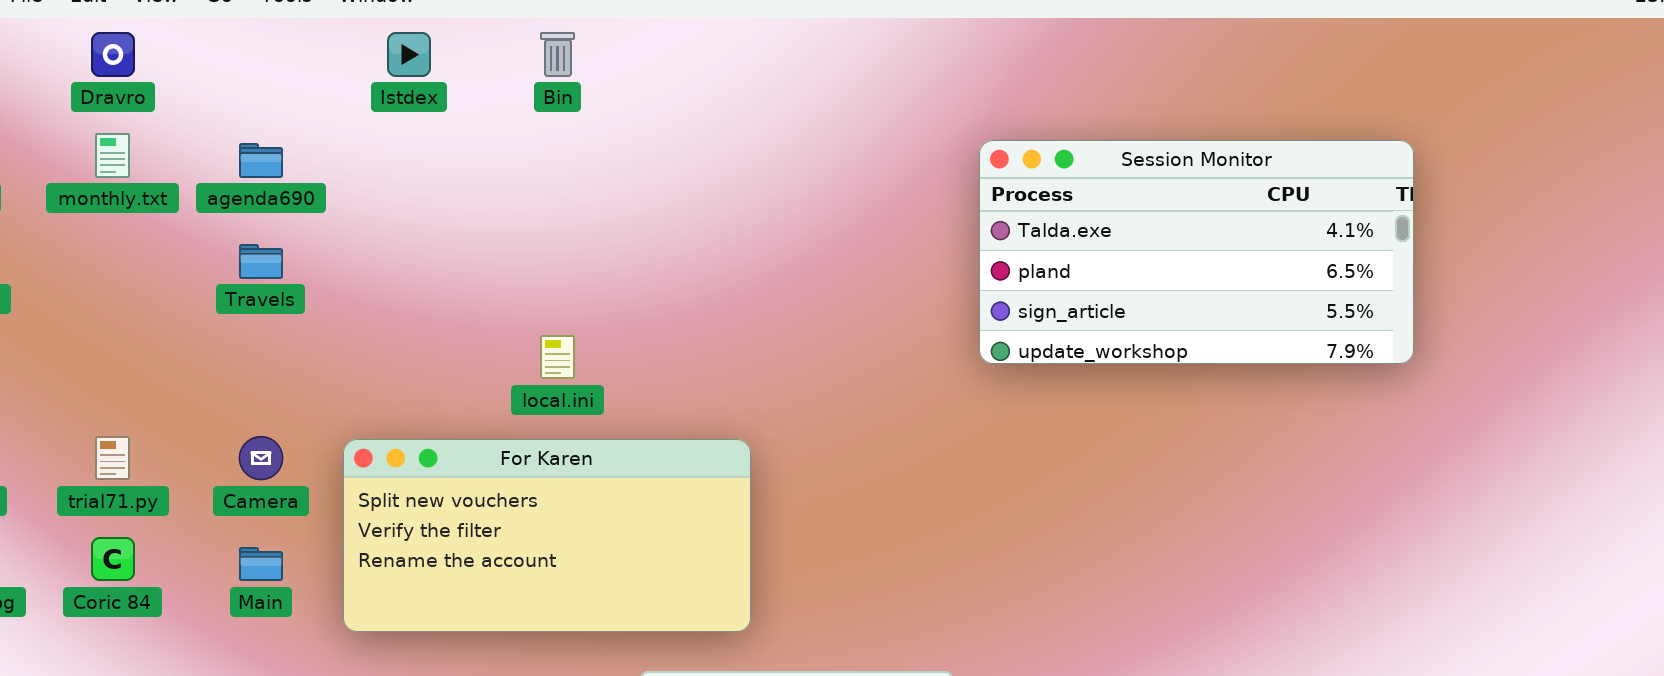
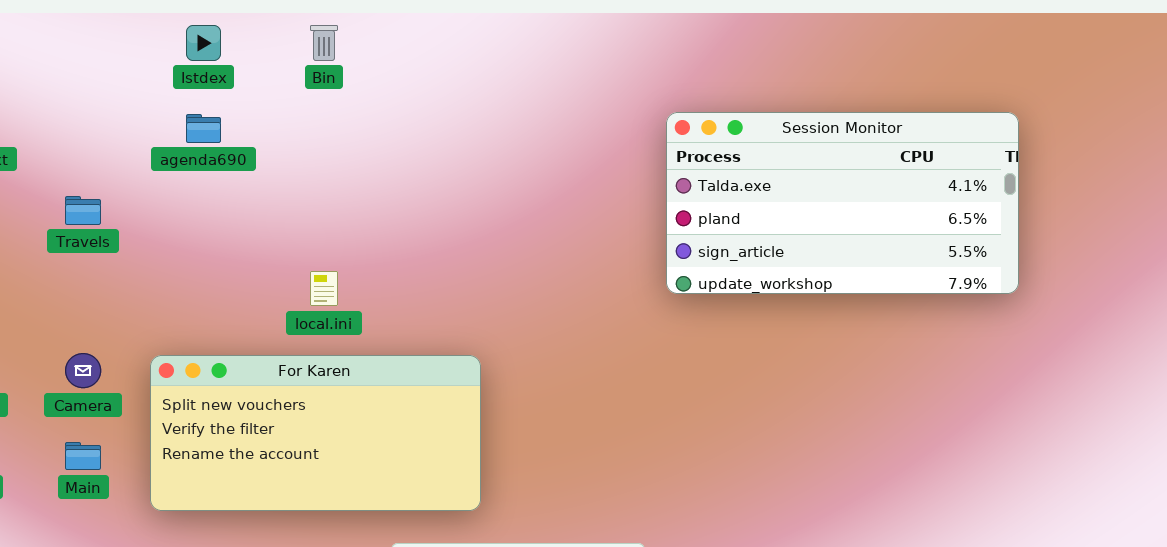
agenda690: [239,143,283,178] -> [186,114,221,143], moved

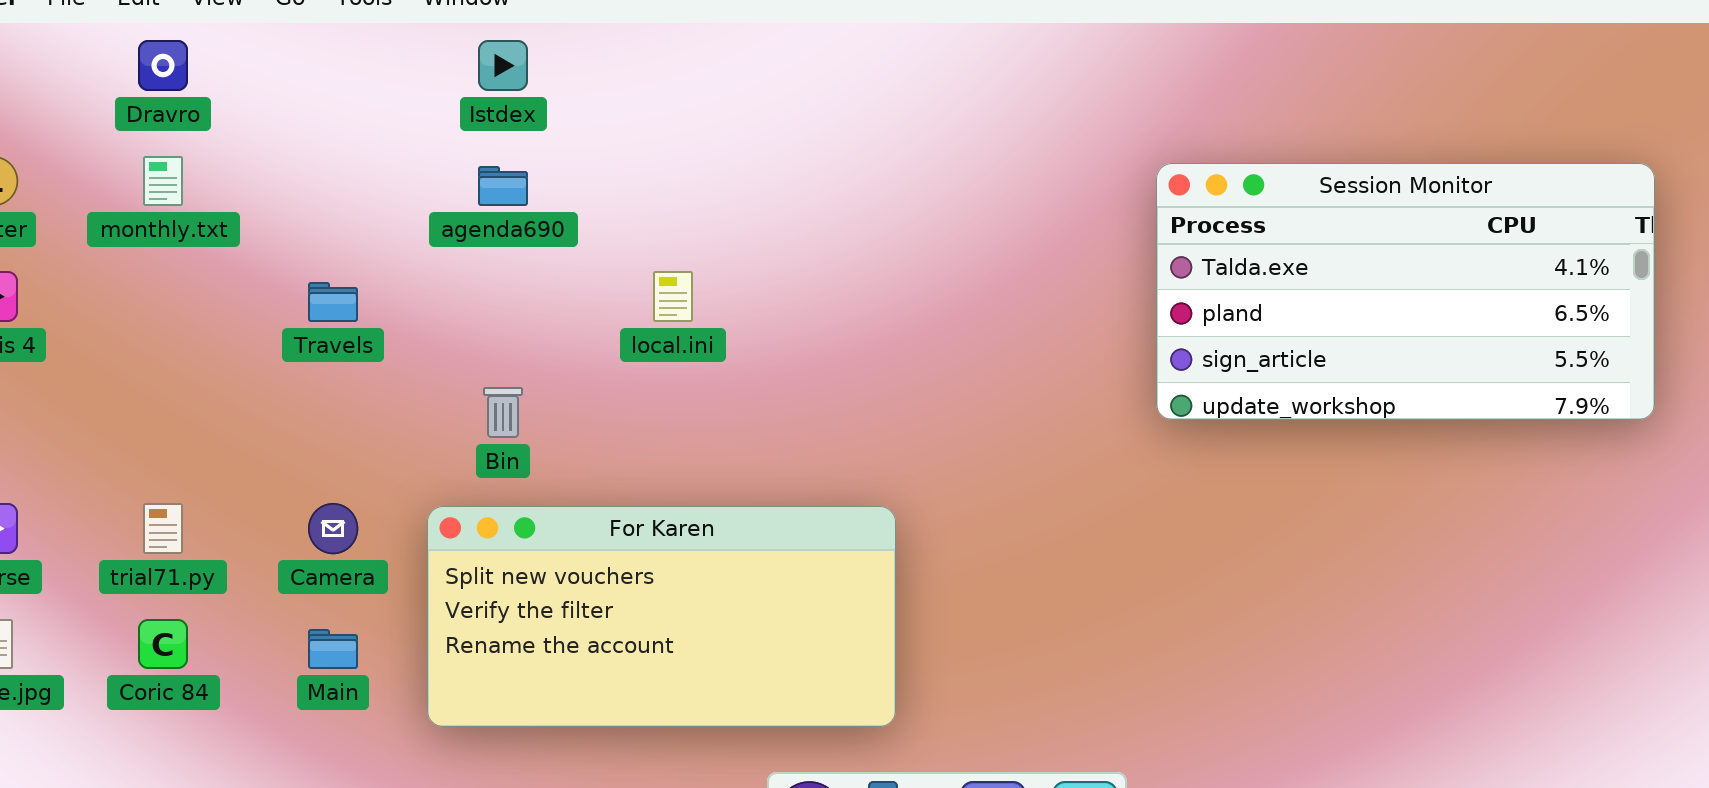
Bin: [310,25,338,61] -> [483,387,523,438], moved
local.ini: [310,271,338,306] -> [653,271,693,322], moved

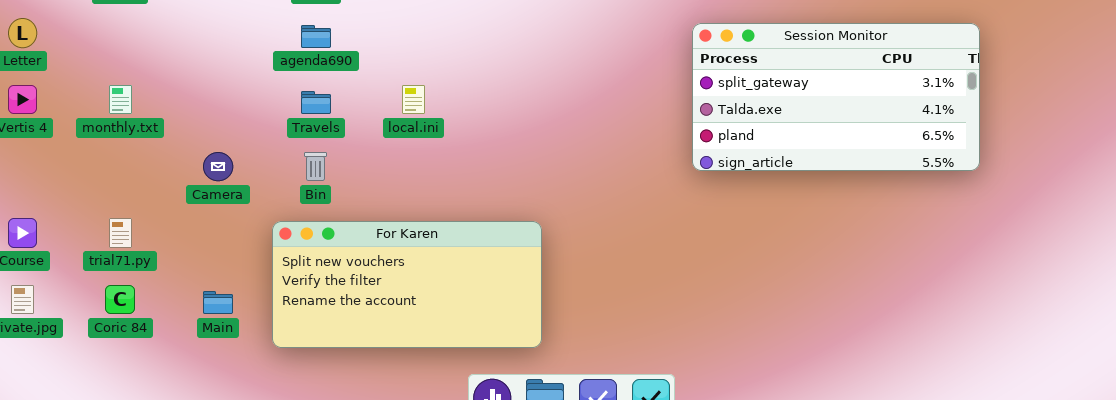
monthly.txt: [143,156,183,206] -> [109,85,132,114], moved
Session Monitor: [1156,163,1655,420] -> [692,23,980,171], scrolled up 1 row
Travels: [308,282,358,322] -> [301,91,331,114], moved
Camera: [308,503,358,554] -> [203,152,233,181], moved

